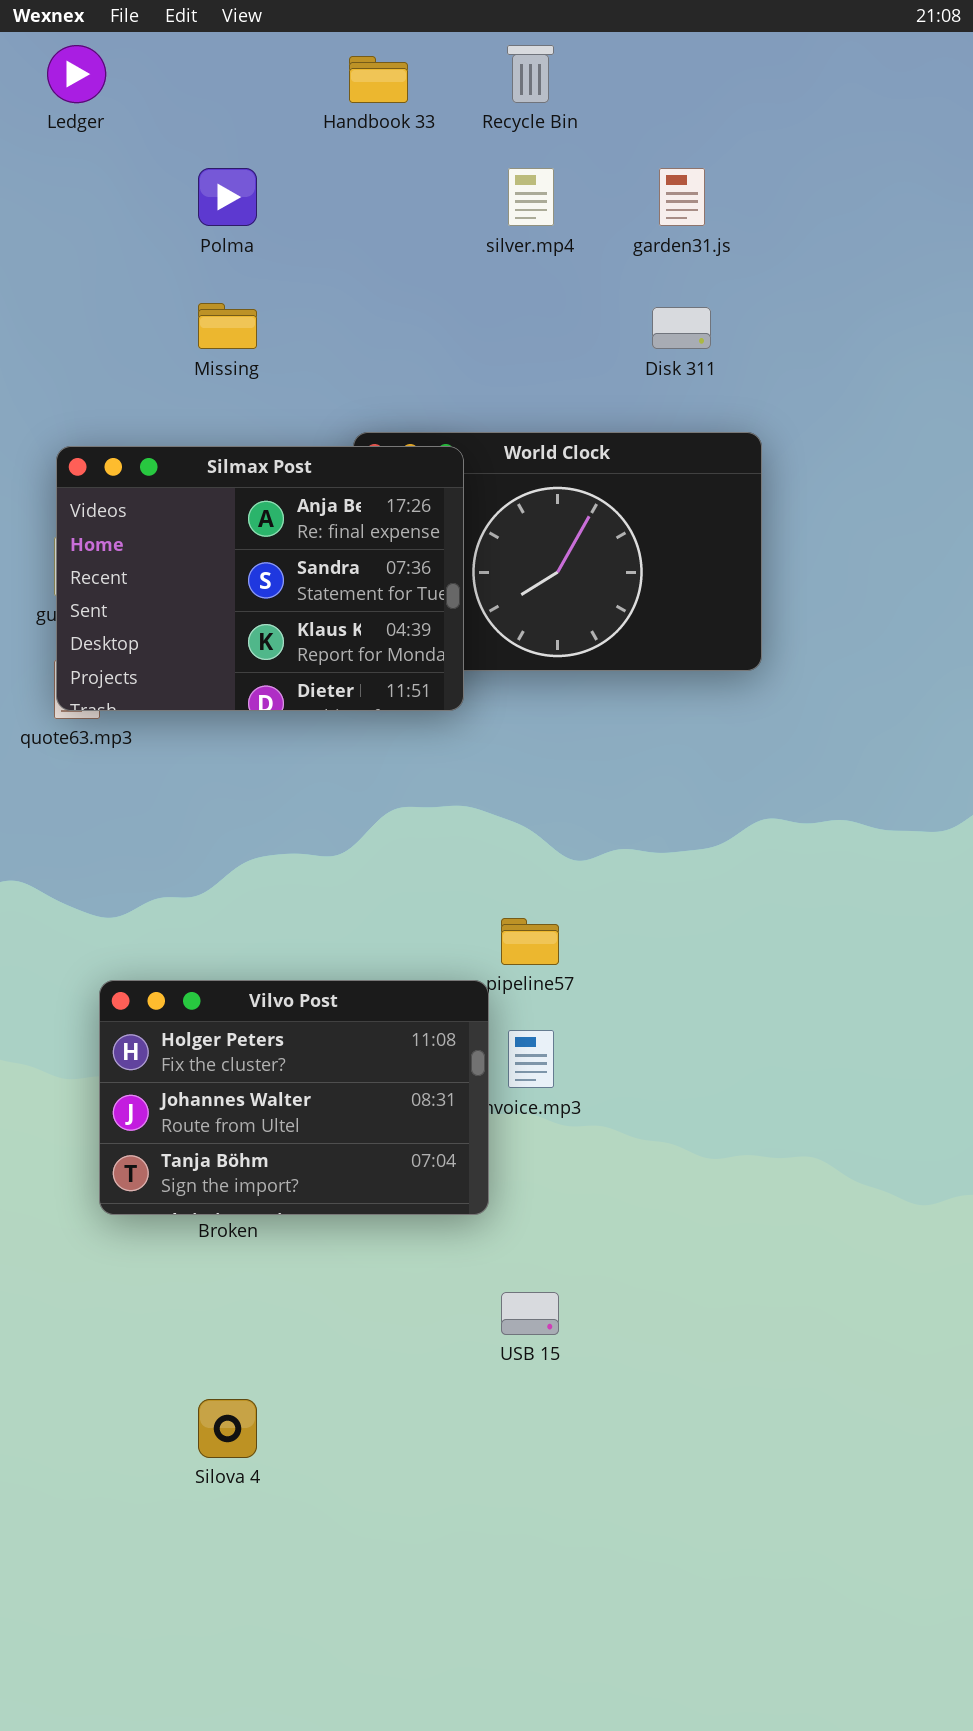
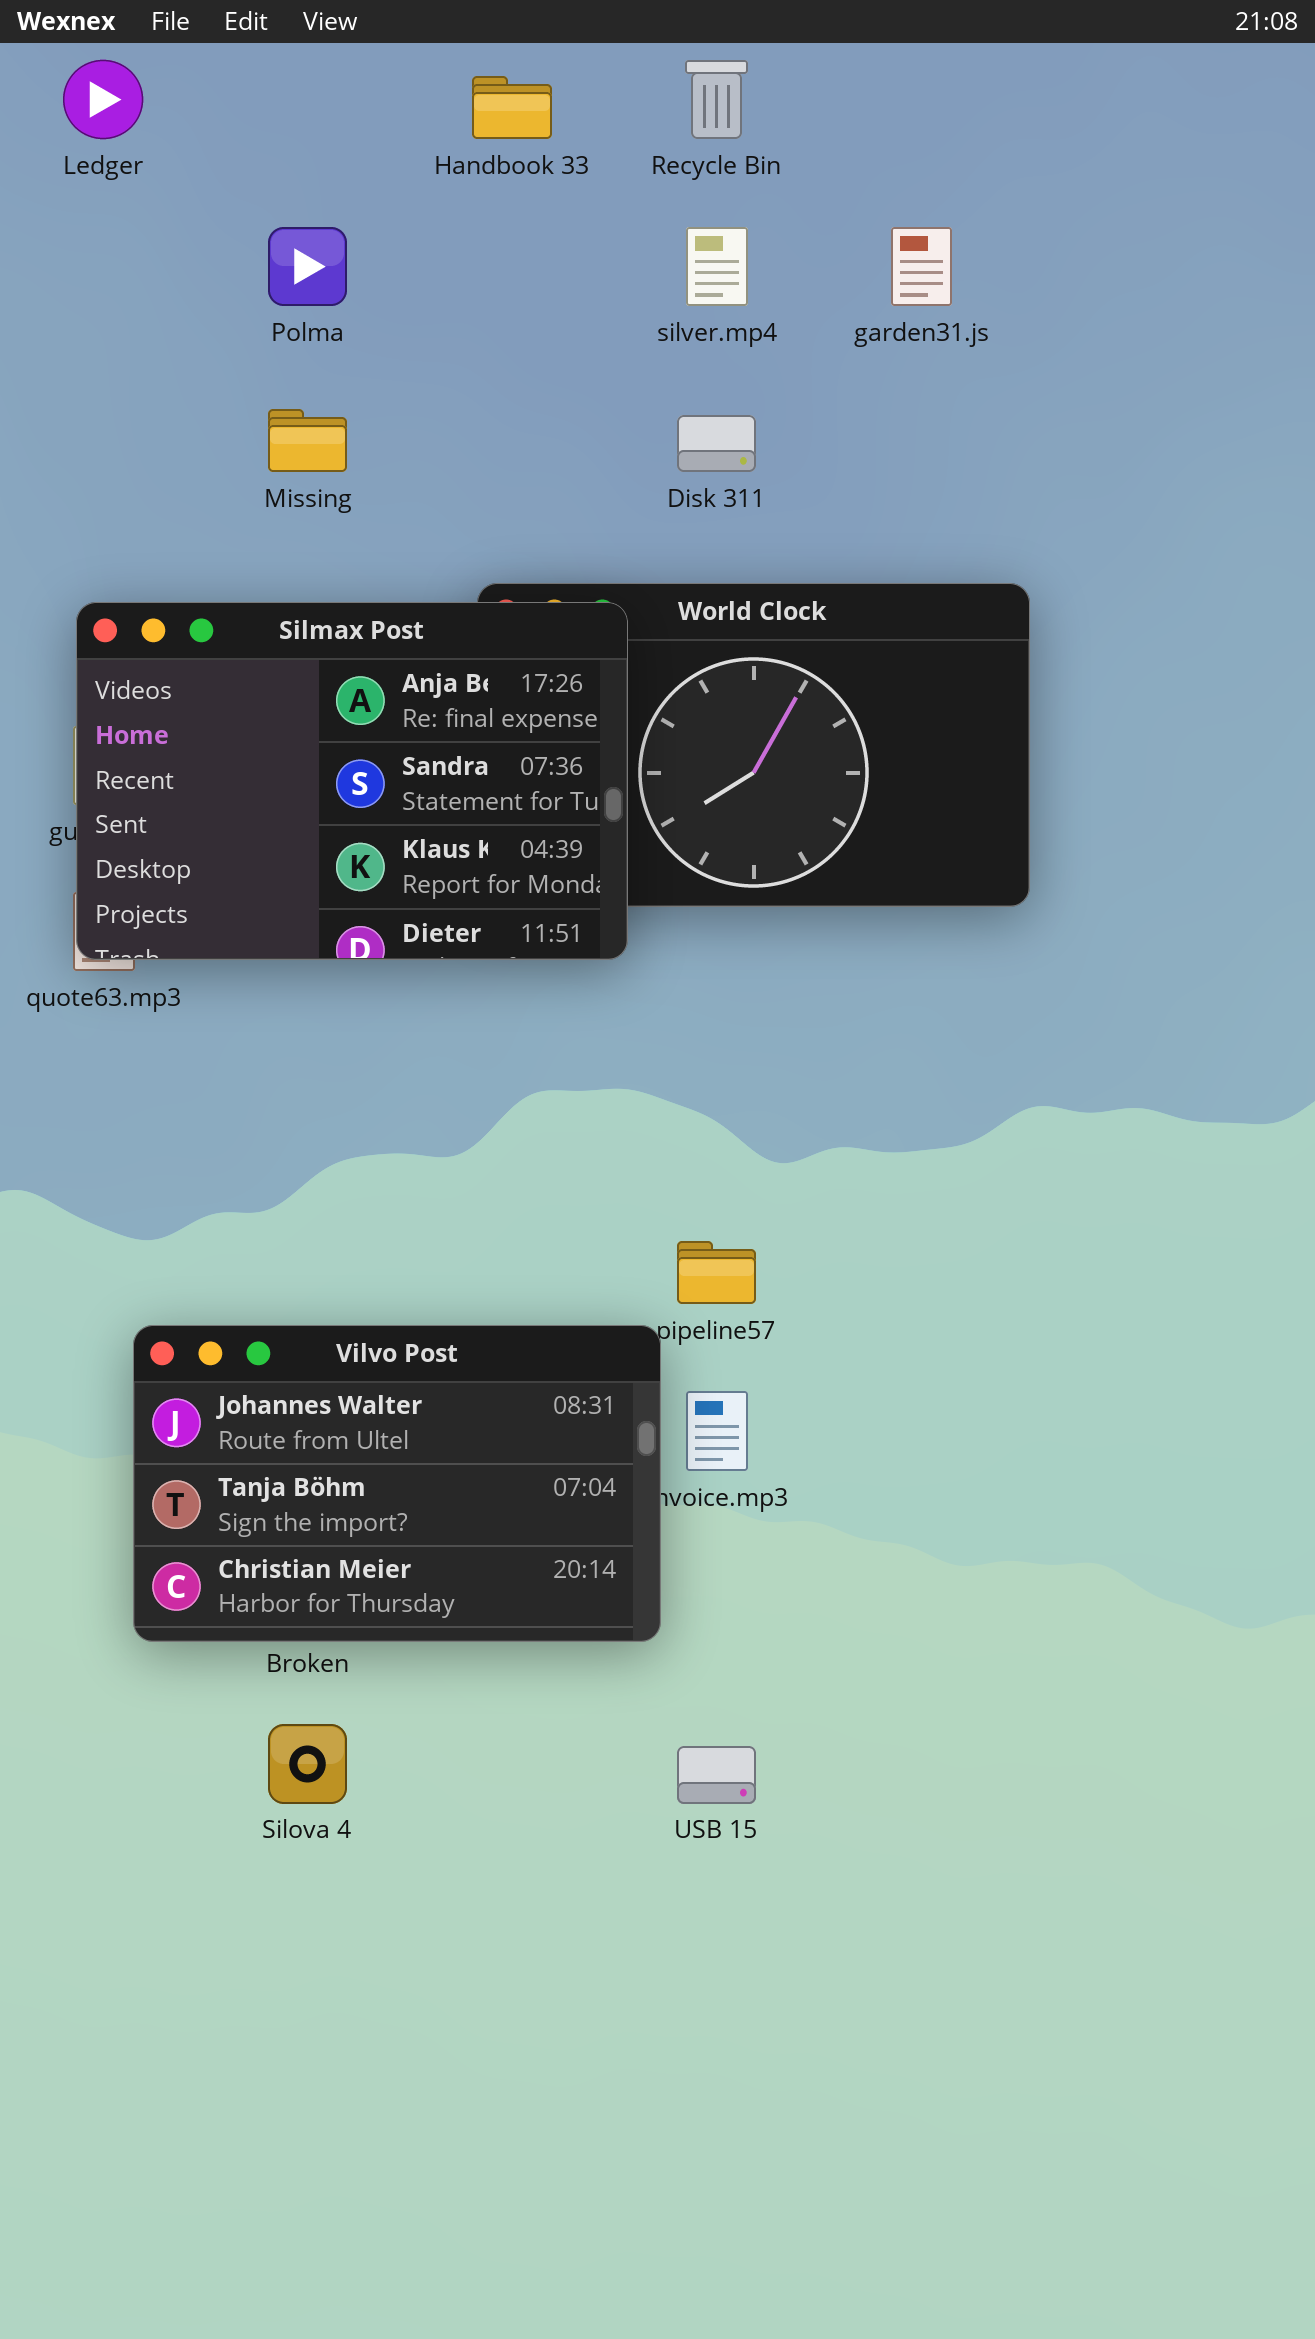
Disk 311: [652,307,711,349] -> [677,415,756,472], moved
Vilvo Post: [99,980,489,1215] -> [133,1325,661,1642], scrolled down 1 row
Silova 4: [198,1399,257,1458] -> [268,1724,347,1804], moved

